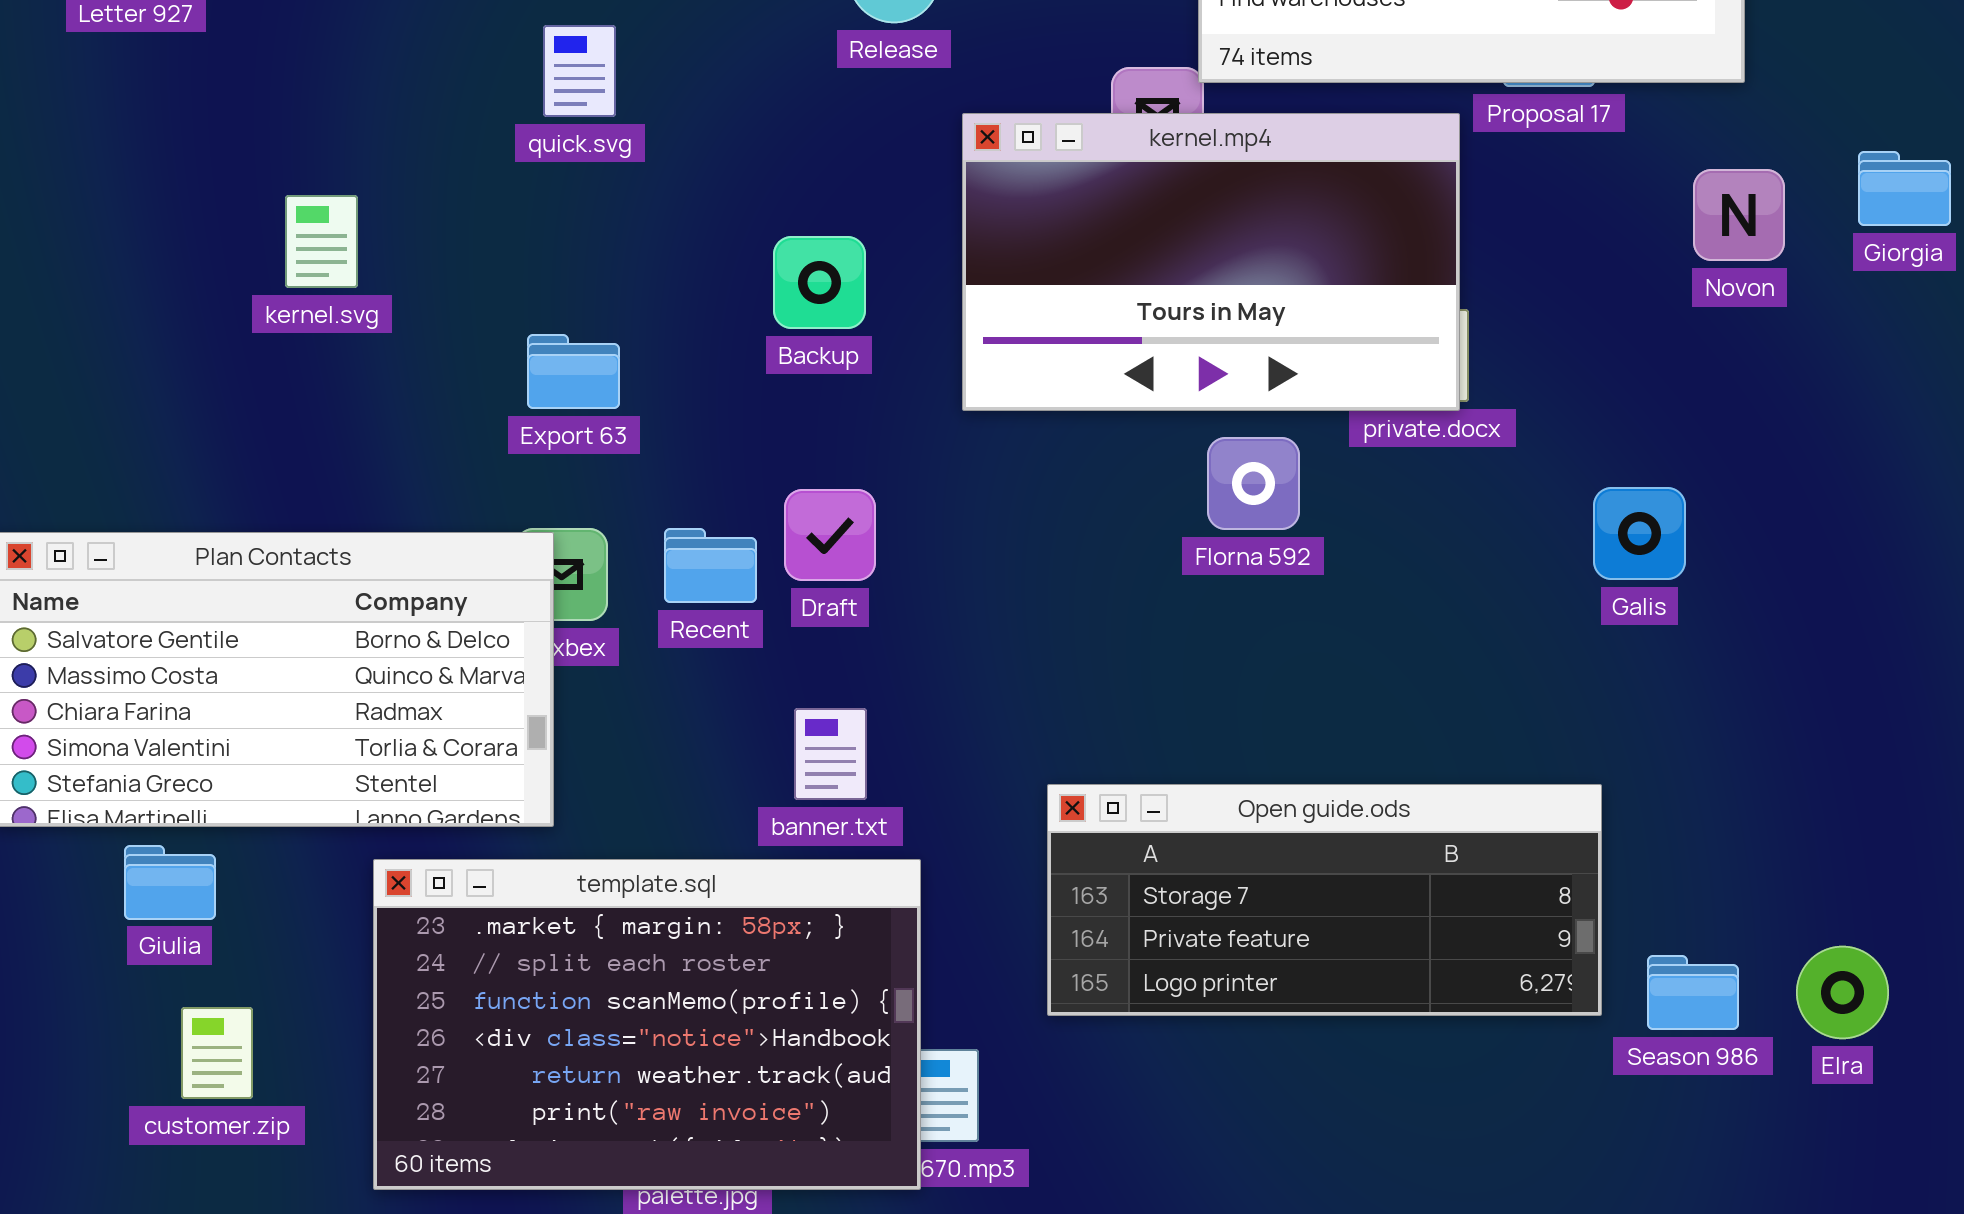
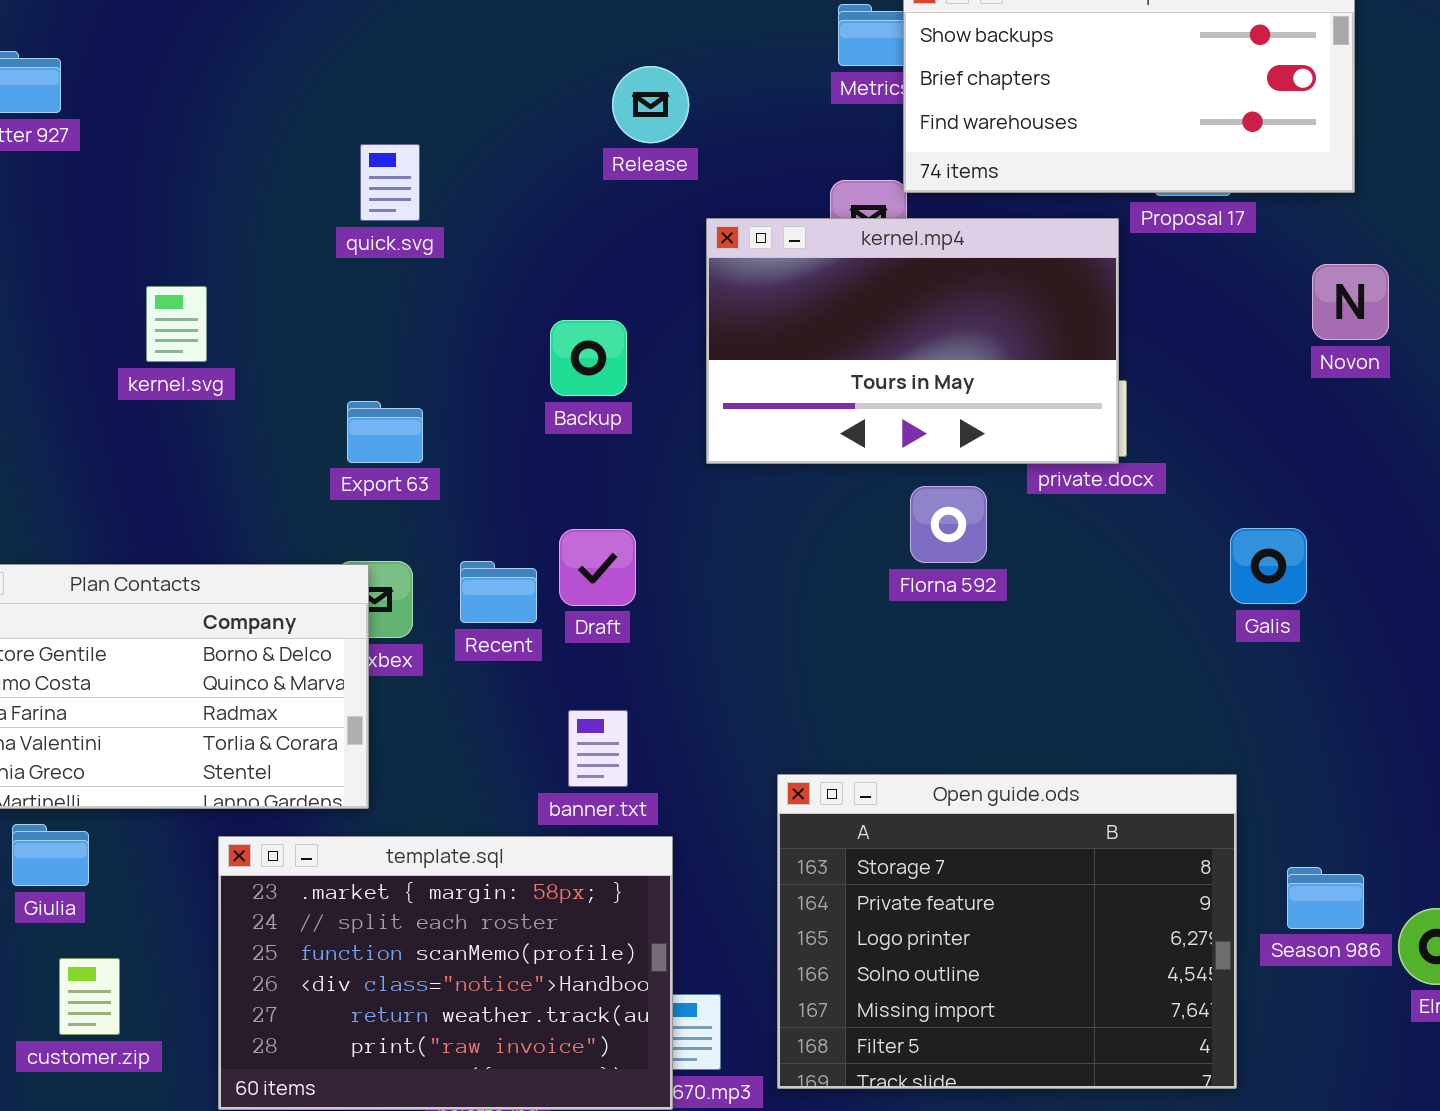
Open guide.ods: [1047,784,1602,1016] -> [777,774,1237,1089], resized
Season 986: [1647,955,1739,1030] -> [1287,867,1364,929], moved

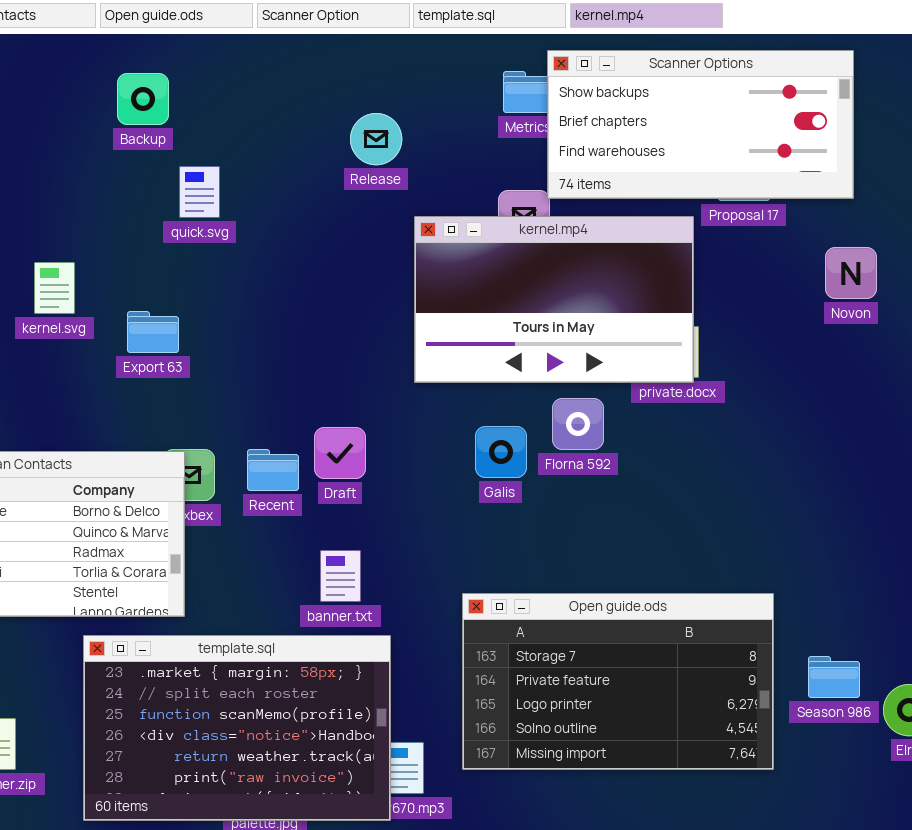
Backup: [550,320,627,396] -> [117,73,169,125], moved
Export 63: [347,401,423,463] -> [127,311,179,353], moved
Galis: [1230,528,1307,604] -> [475,426,527,478], moved
Open guide.ods: [777,774,1237,1089] -> [462,593,774,770], resized

